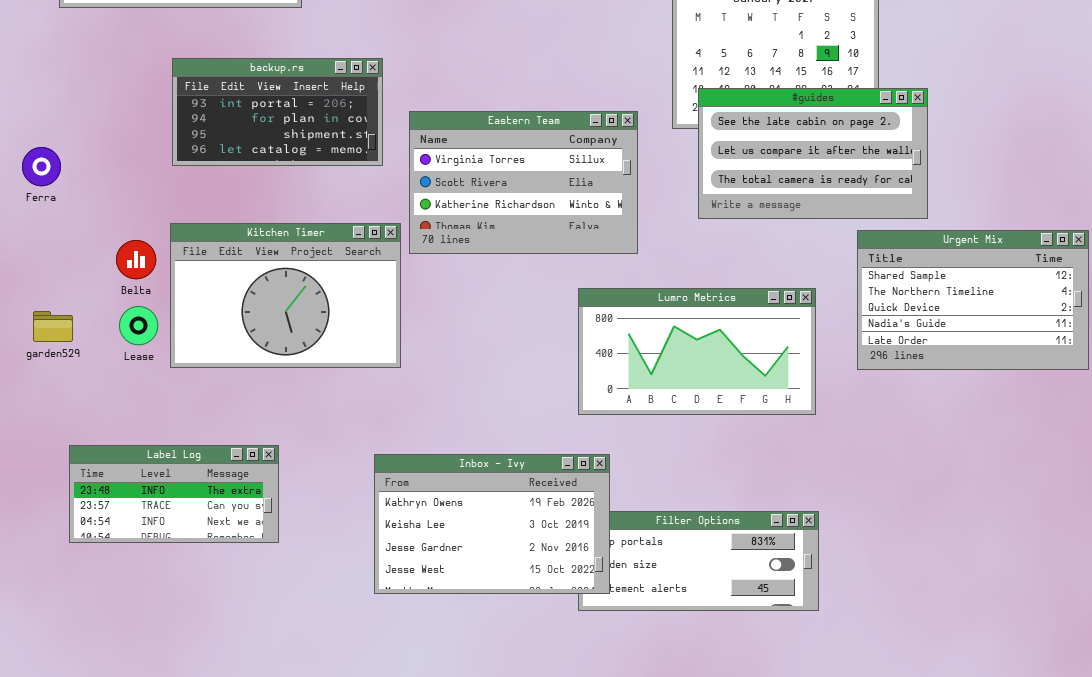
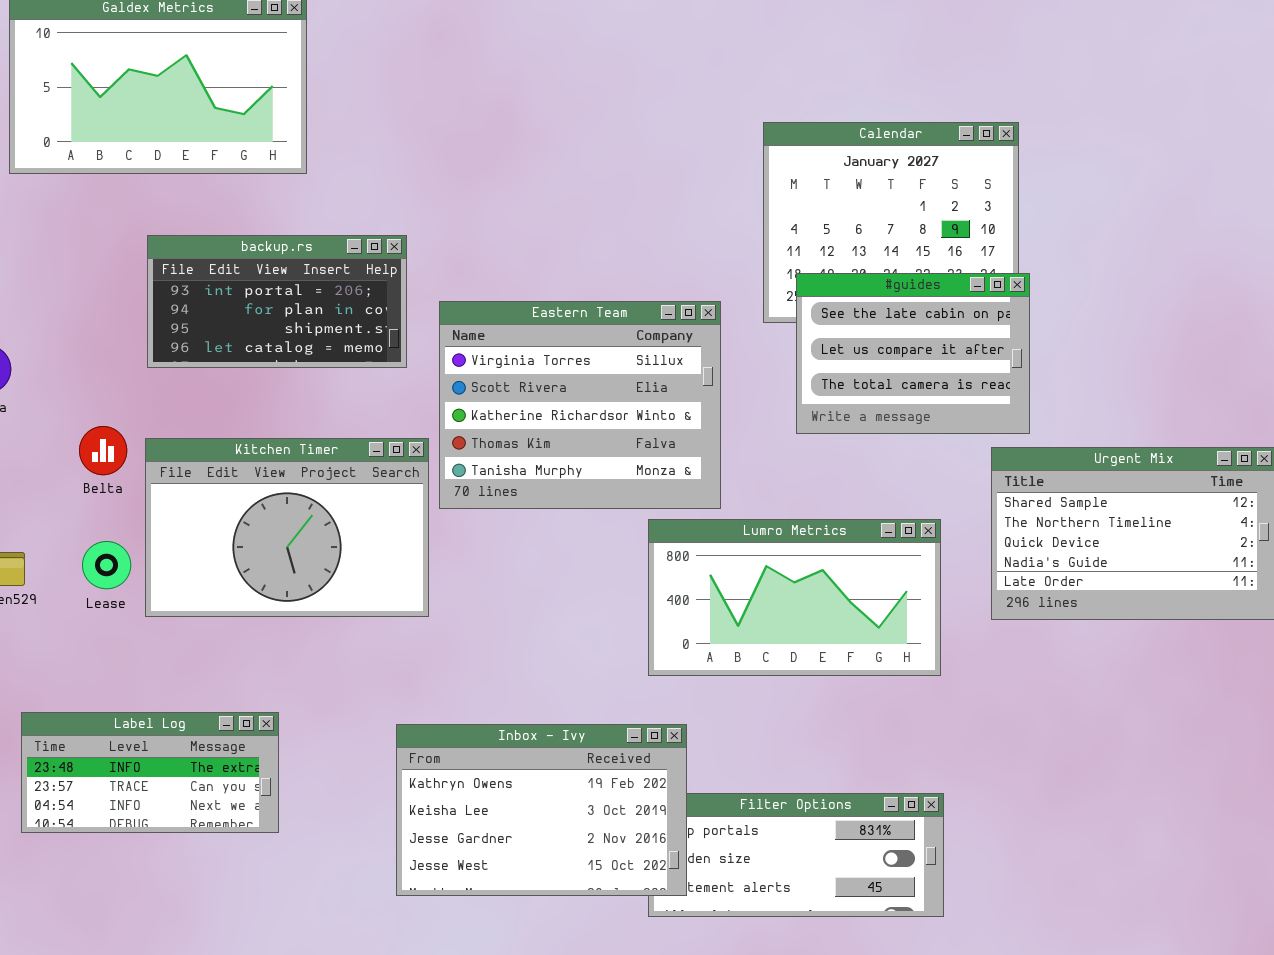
#guides: [698,88,928,219] -> [796,273,1030,434], resized
Eastern Team: [409,111,638,254] -> [439,301,721,509], resized
Belta: [116,240,156,279] -> [79,426,127,475], moved

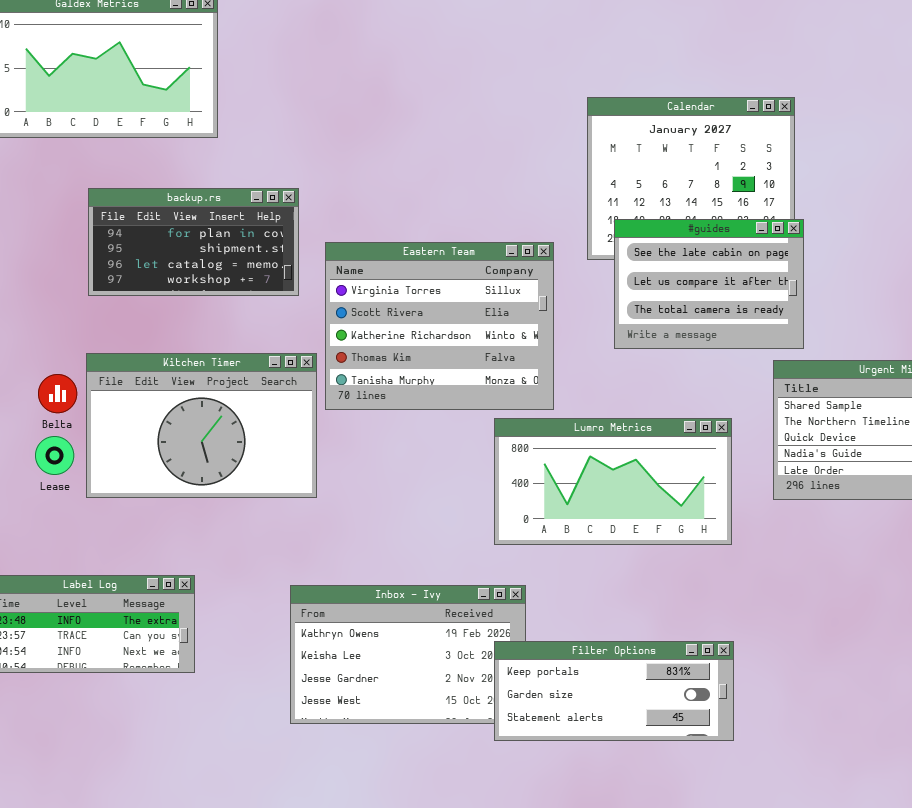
backup.rs: [147,235,407,368] -> [88,188,299,296], scrolled down 1 row
Belta: [79,426,127,475] -> [38,374,77,413], moved
Filter Options: [648,793,944,917] -> [494,641,734,741], raised

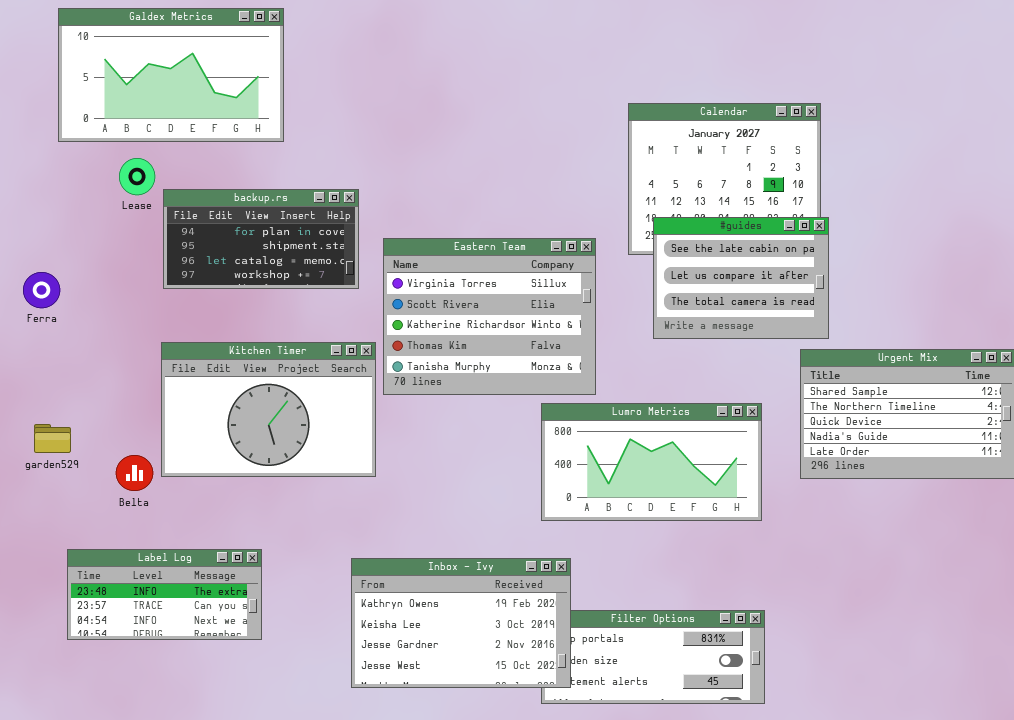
Belta: [38,374,77,413] -> [116,455,153,491], moved
Lease: [35,436,74,475] -> [119,158,155,195], moved
Inbox - Ivy: [290,585,526,724] -> [351,558,571,688], raised

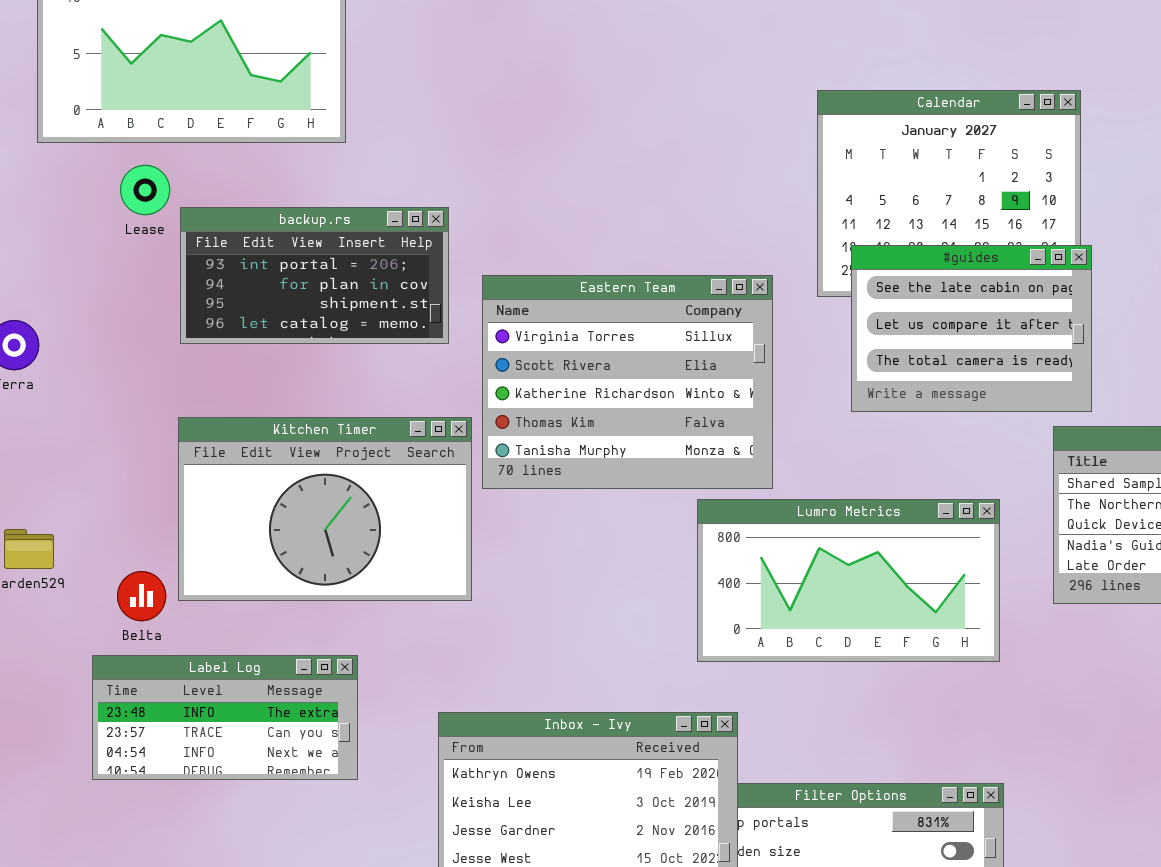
backup.rs: [163,189,359,289] -> [180,207,449,344], scrolled up 1 row
Label Log: [67,549,262,640] -> [92,655,358,780], moved

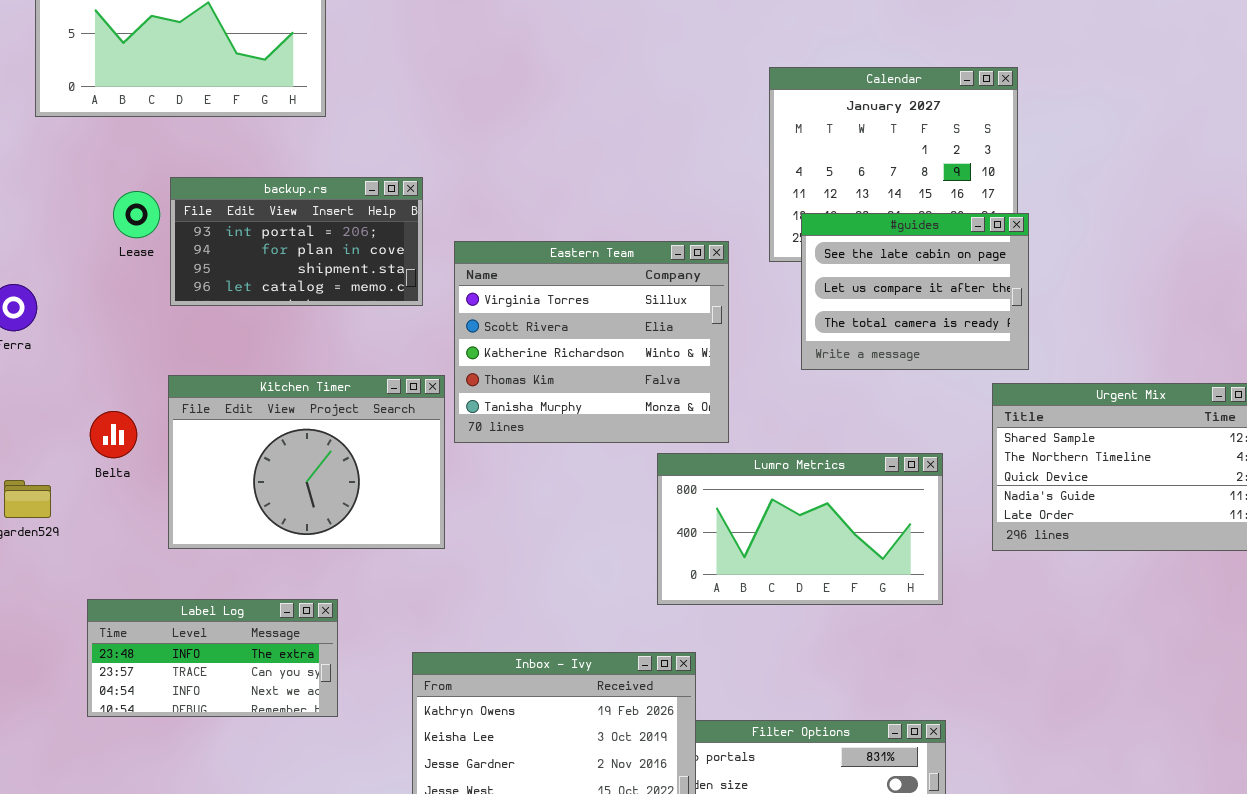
Lease: [120,165,170,215] -> [113,191,160,238], moved
Belta: [117,571,166,621] -> [90,411,137,458], moved

